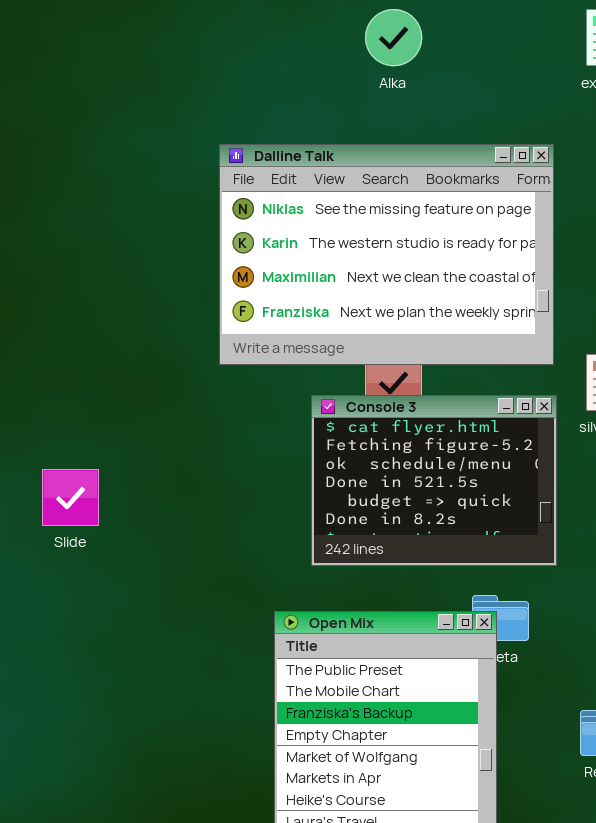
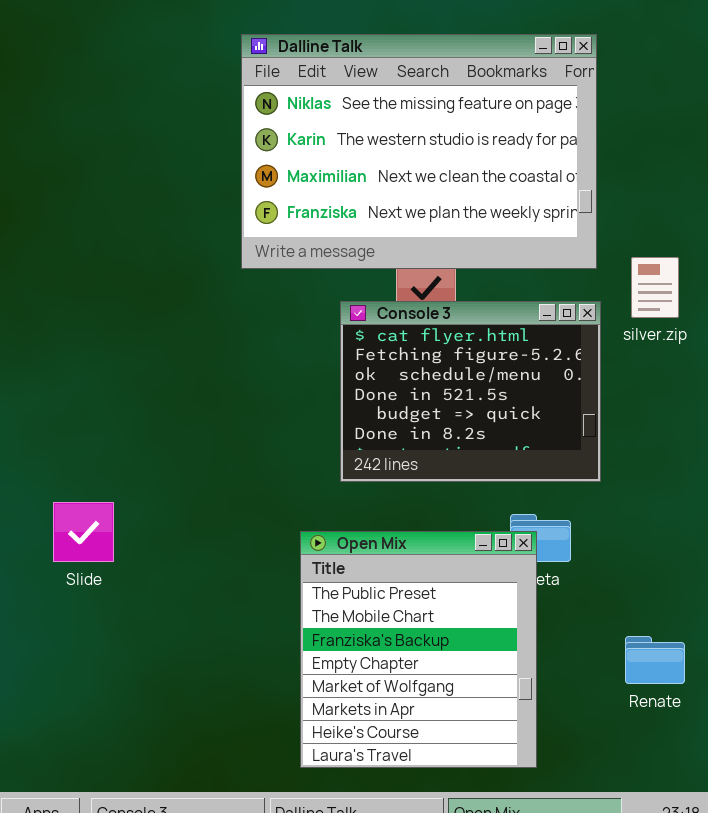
Slide: [42,469,99,526] -> [53,502,114,562], moved

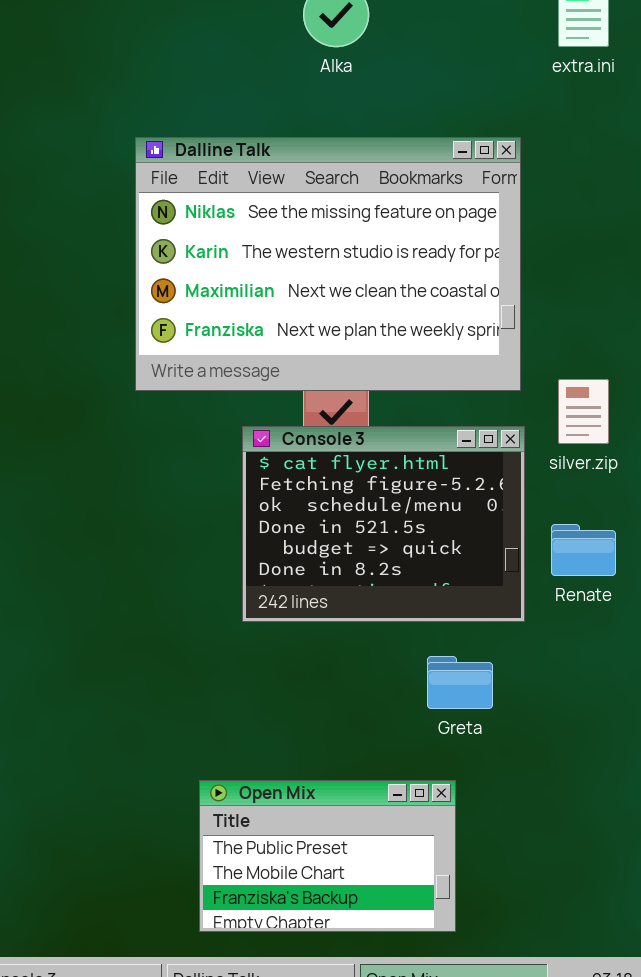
Open Mix: [300,531,537,768] -> [199,780,456,932], resized
Renate: [625,636,685,684] -> [551,524,616,576], moved

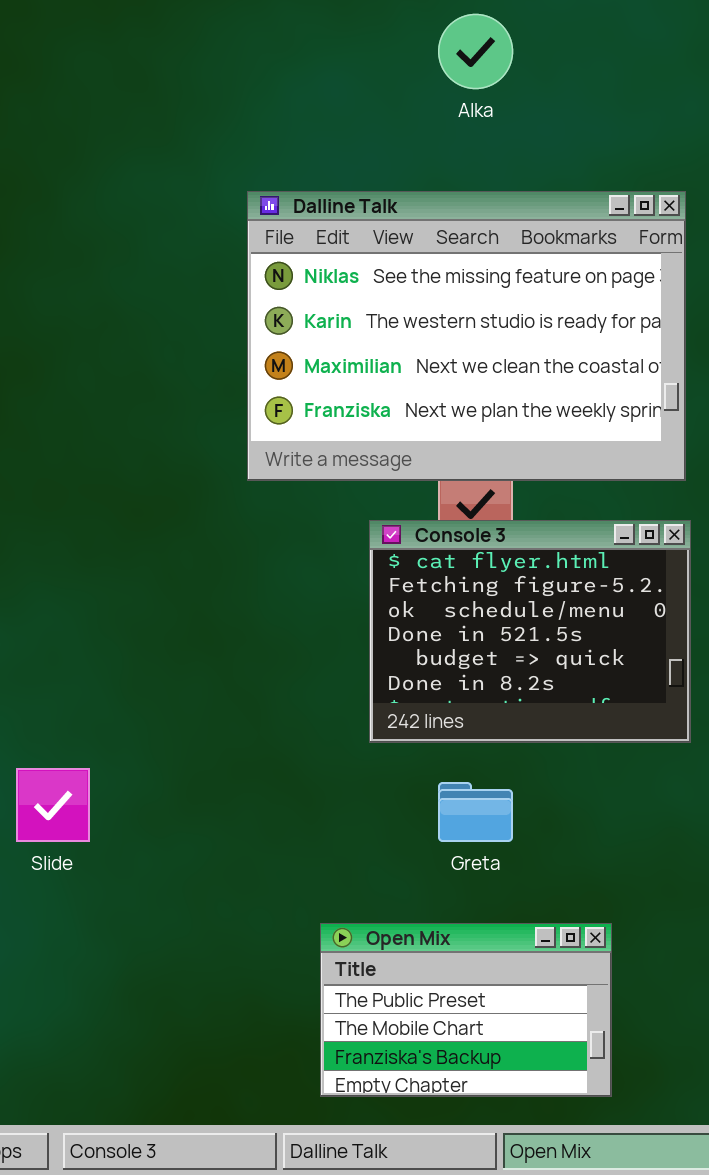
Greta: [427,656,493,709] -> [438,782,513,842], moved

